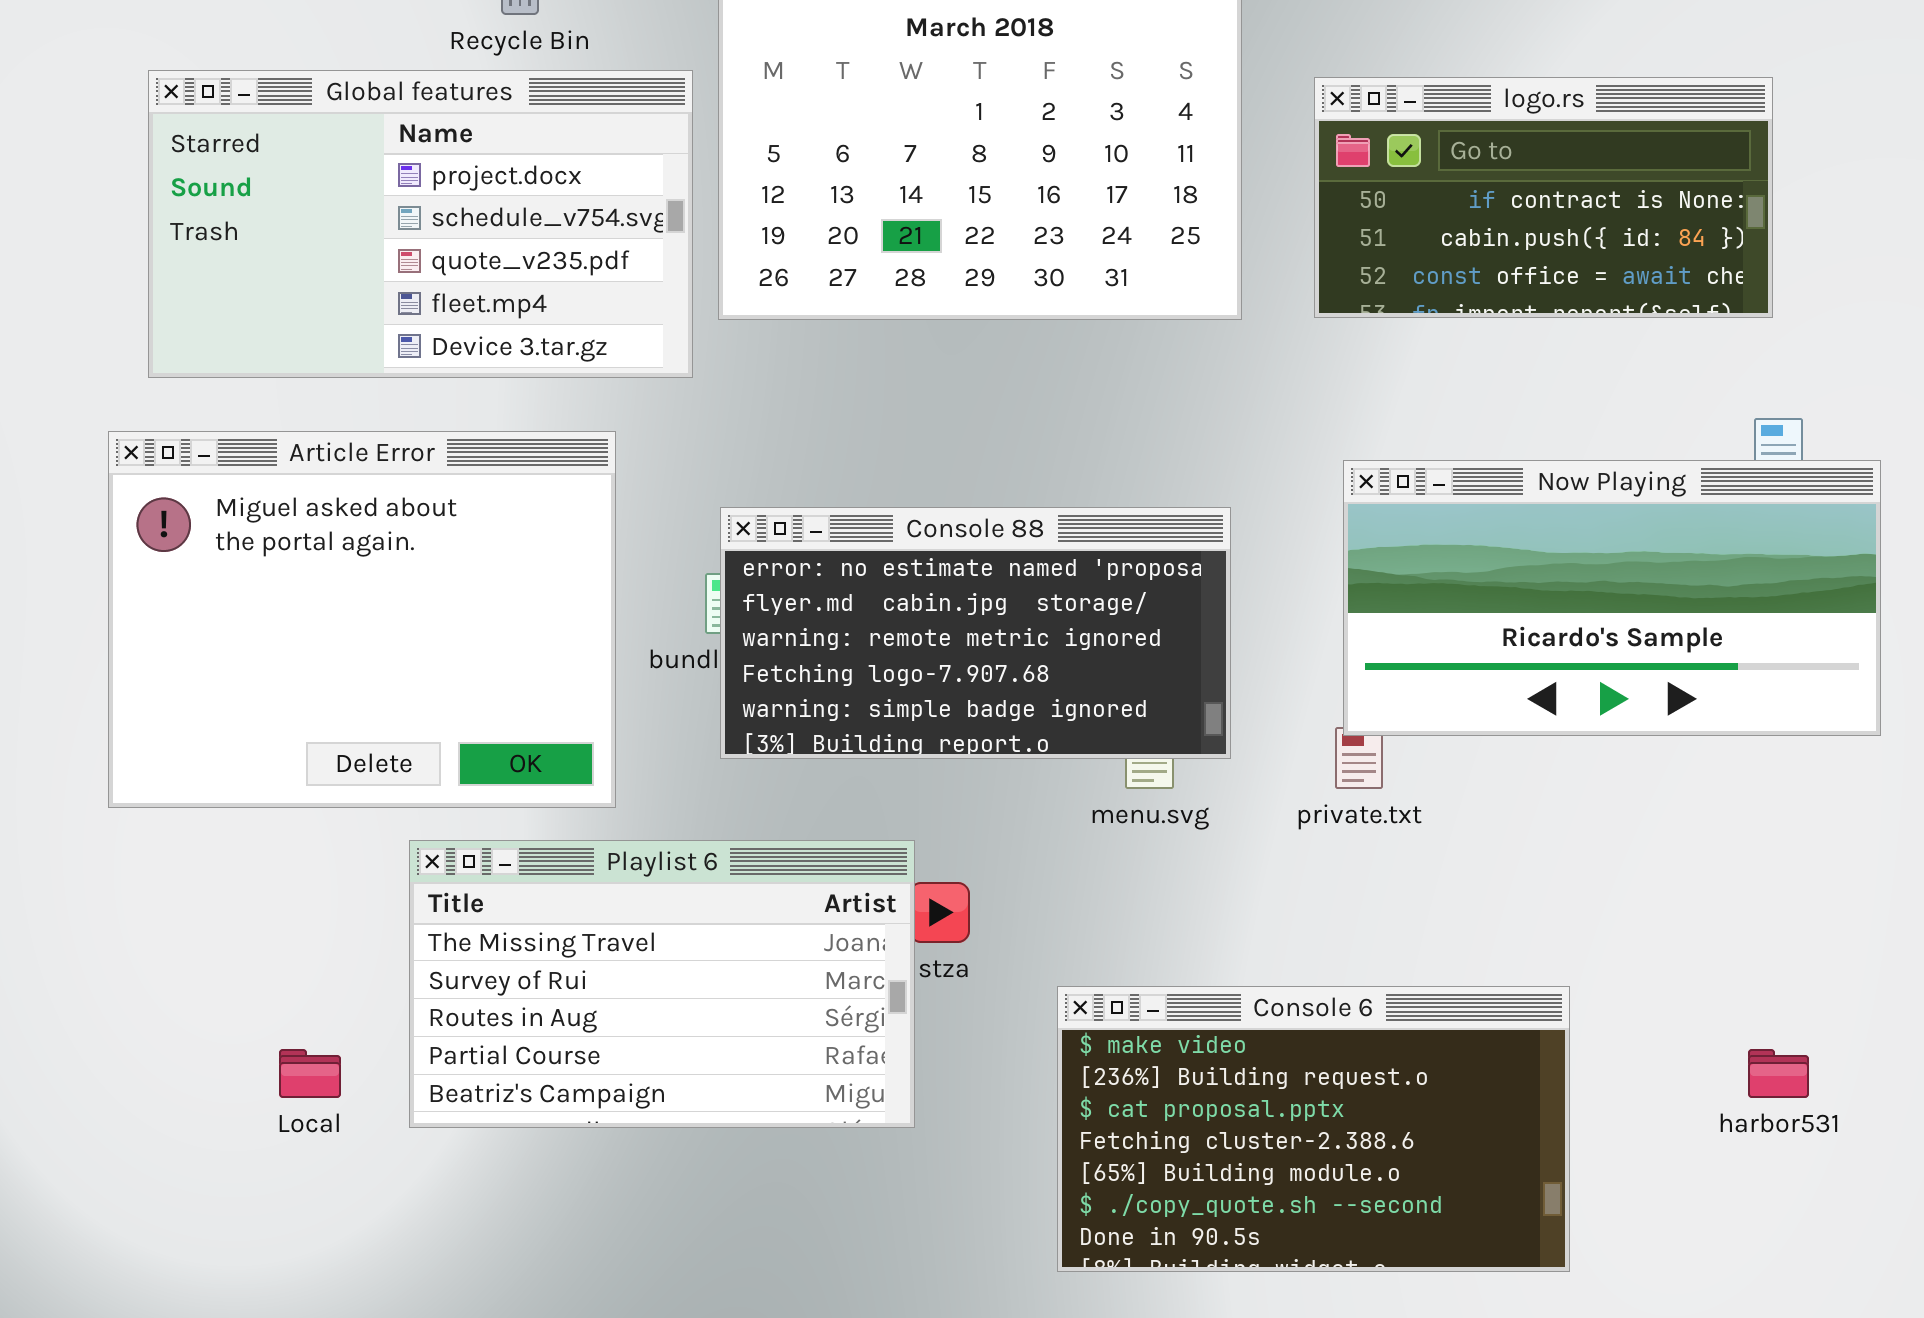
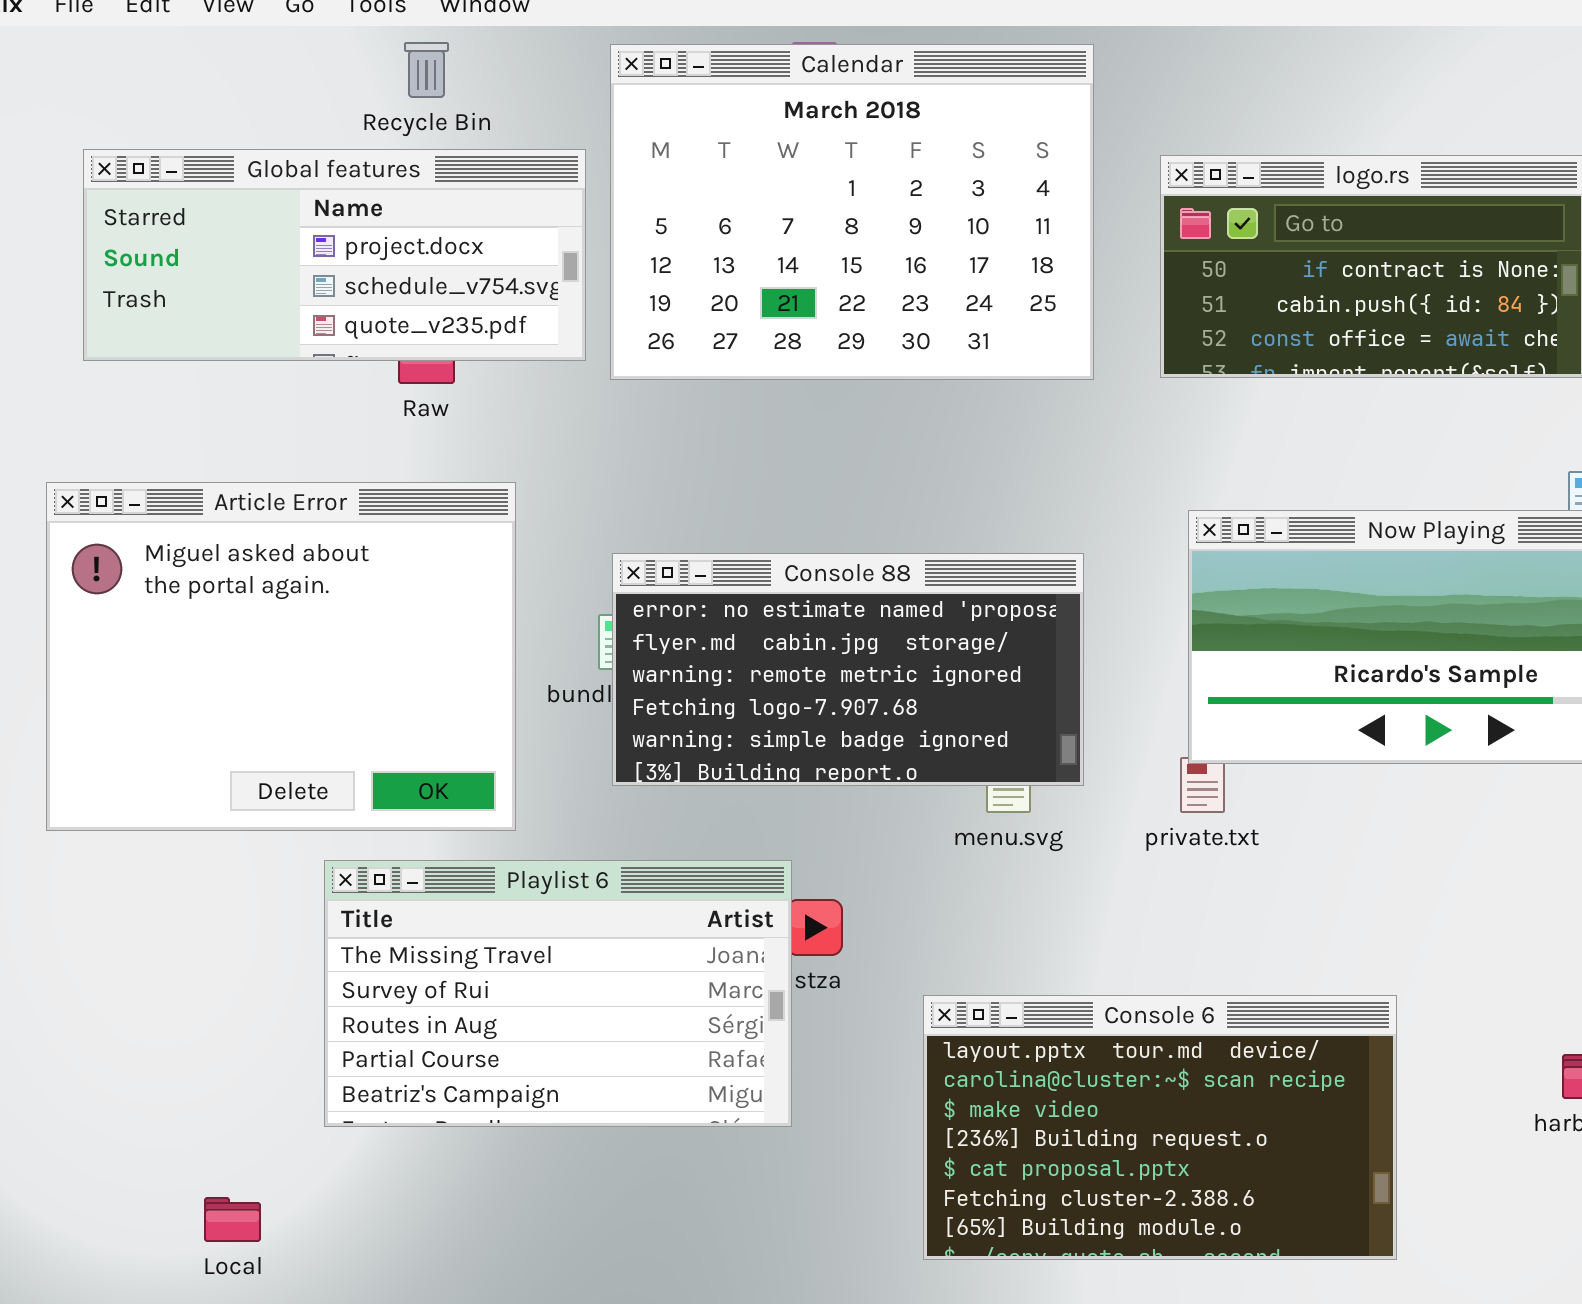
Global features: [148,70,693,378] -> [83,149,586,361], resized
Console 6: [1057,986,1570,1272] -> [923,995,1397,1260], scrolled up 2 rows
Local: [279,1049,341,1098] -> [204,1197,261,1242], moved

